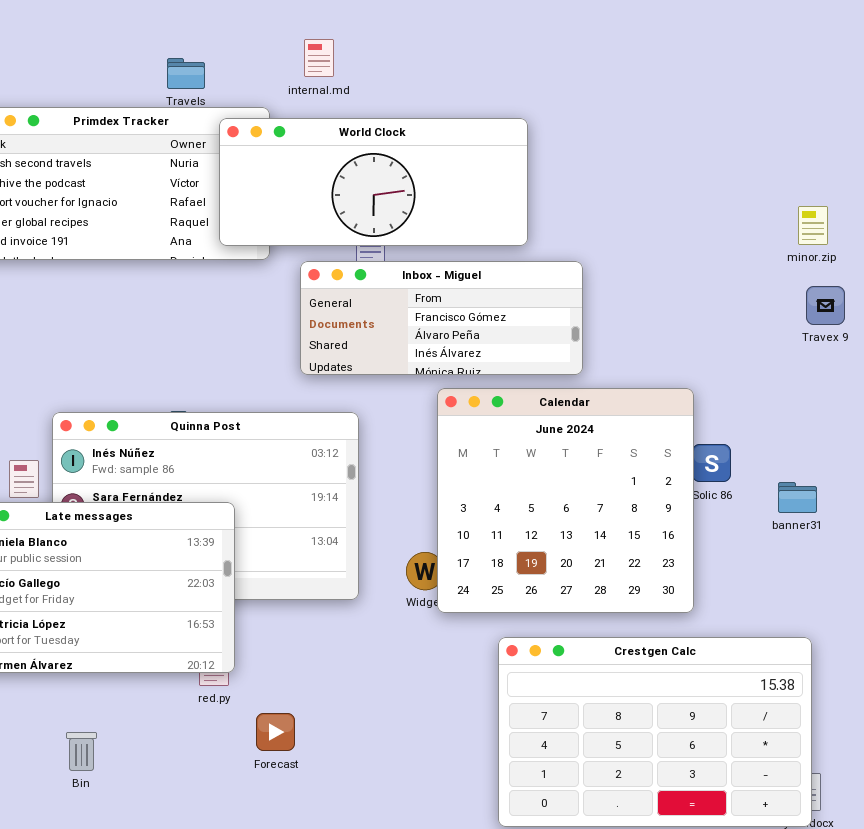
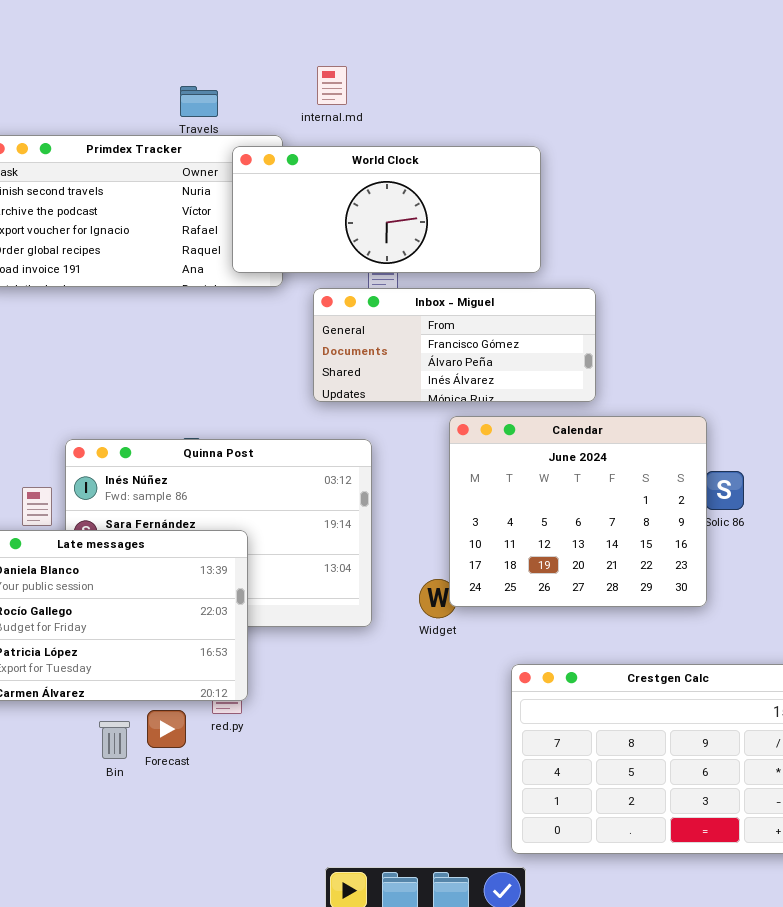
Calendar: [437,388,694,613] -> [449,416,707,607], resized
Forecast: [256,713,295,751] -> [147,710,186,748], moved
Bin: [66,732,97,771] -> [99,721,130,759], moved

